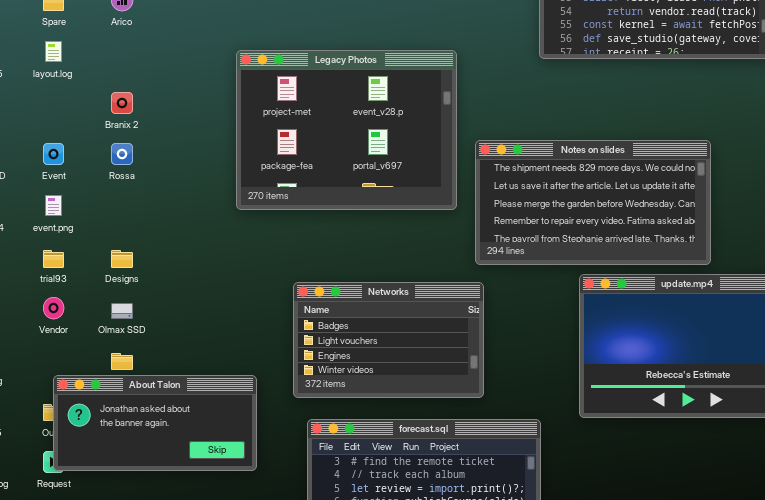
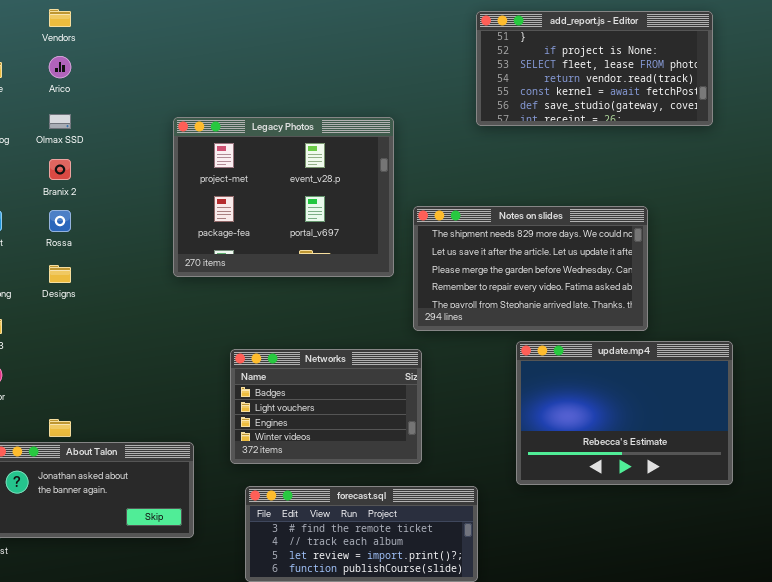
Designs: [111,250,133,268] -> [49,265,71,283], moved
Olmax SSD: [111,303,133,319] -> [49,114,71,129], moved

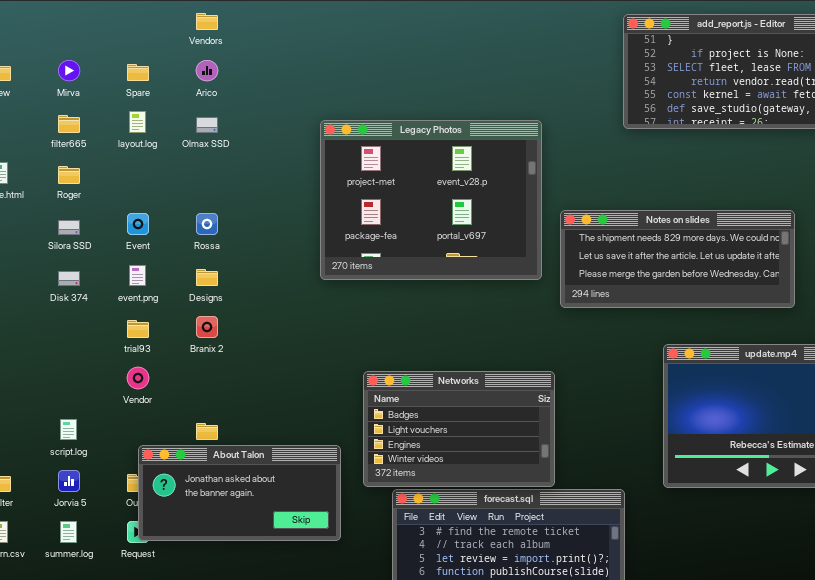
Branix 2: [49,159,71,180] -> [196,316,218,338], moved
Notes on slides: [413,206,648,331] -> [560,210,795,308], resized
Networks: [230,349,422,464] -> [363,371,555,487], moved

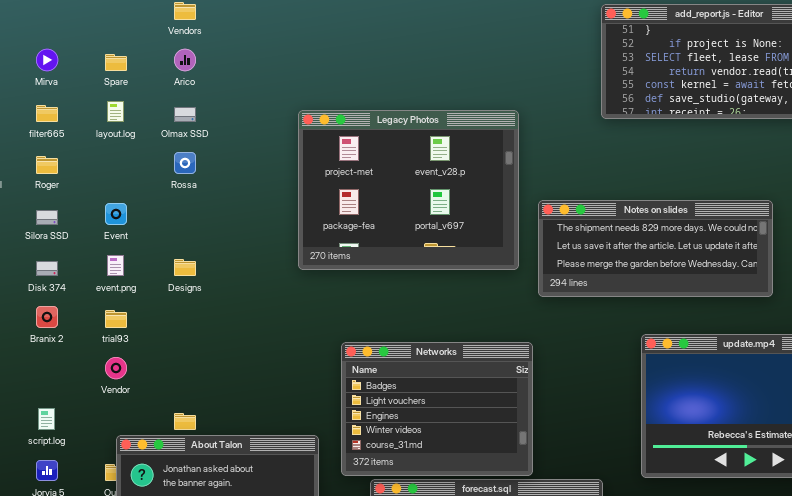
Rossa: [196,213,218,235] -> [174,152,196,174], moved
Branix 2: [196,316,218,338] -> [36,306,58,328], moved
Networks: [363,371,555,487] -> [341,342,533,476], resized

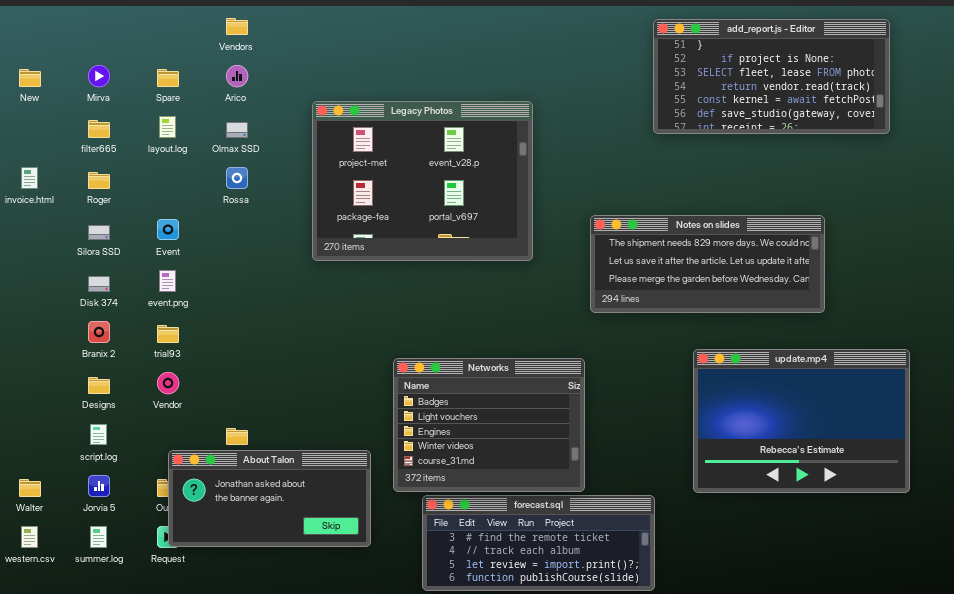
Legacy Photos: [298,110,519,270] -> [312,101,533,261], moved
Designs: [174,259,196,276] -> [88,377,110,394], moved

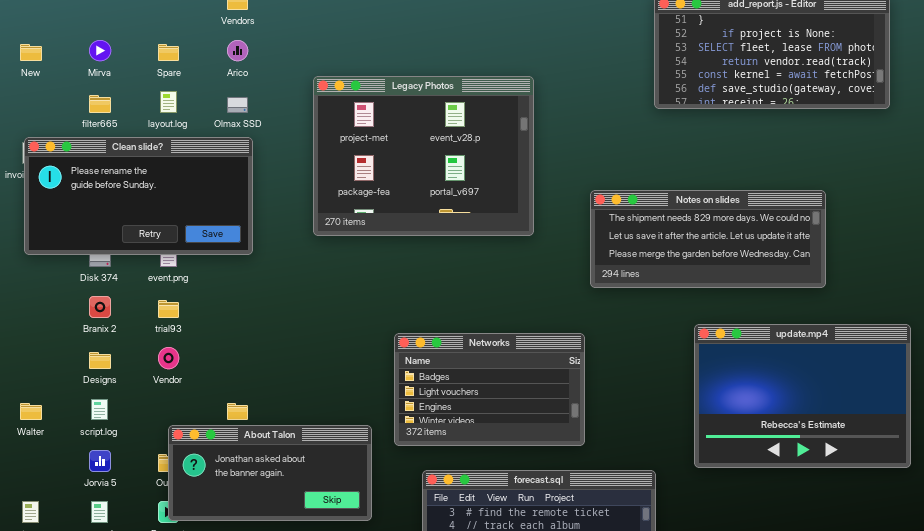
Clean slide?: none -> [24,137,253,255], opened
Networks: [393,358,585,492] -> [394,333,585,446], resized
Walter: [19,479,41,497] -> [20,403,42,420], moved

